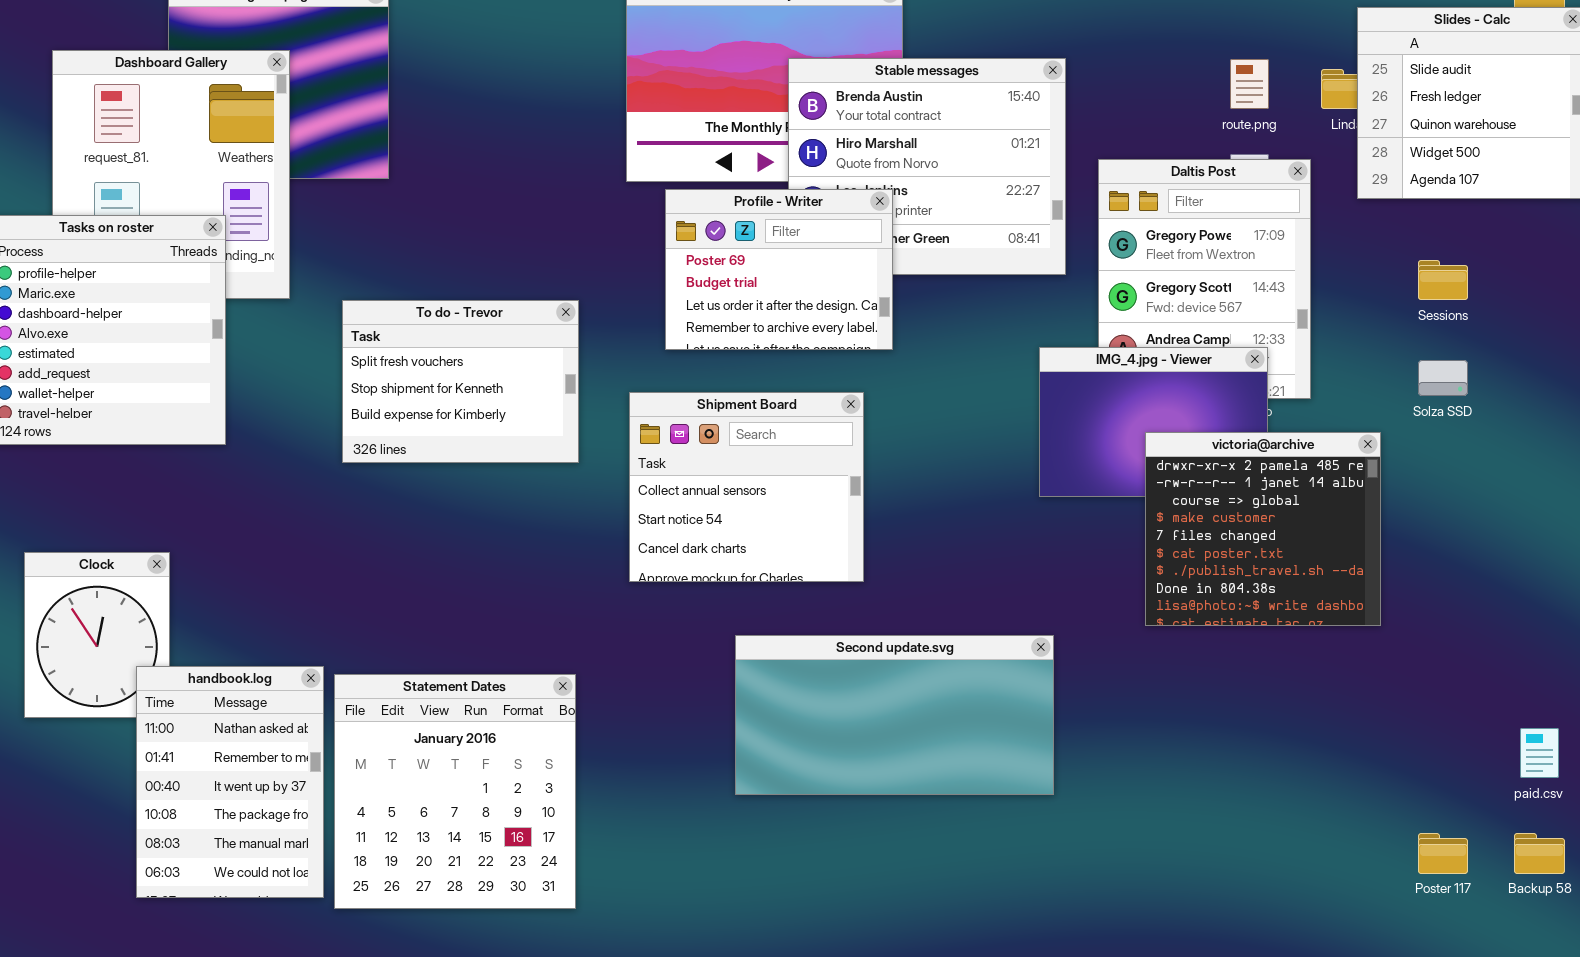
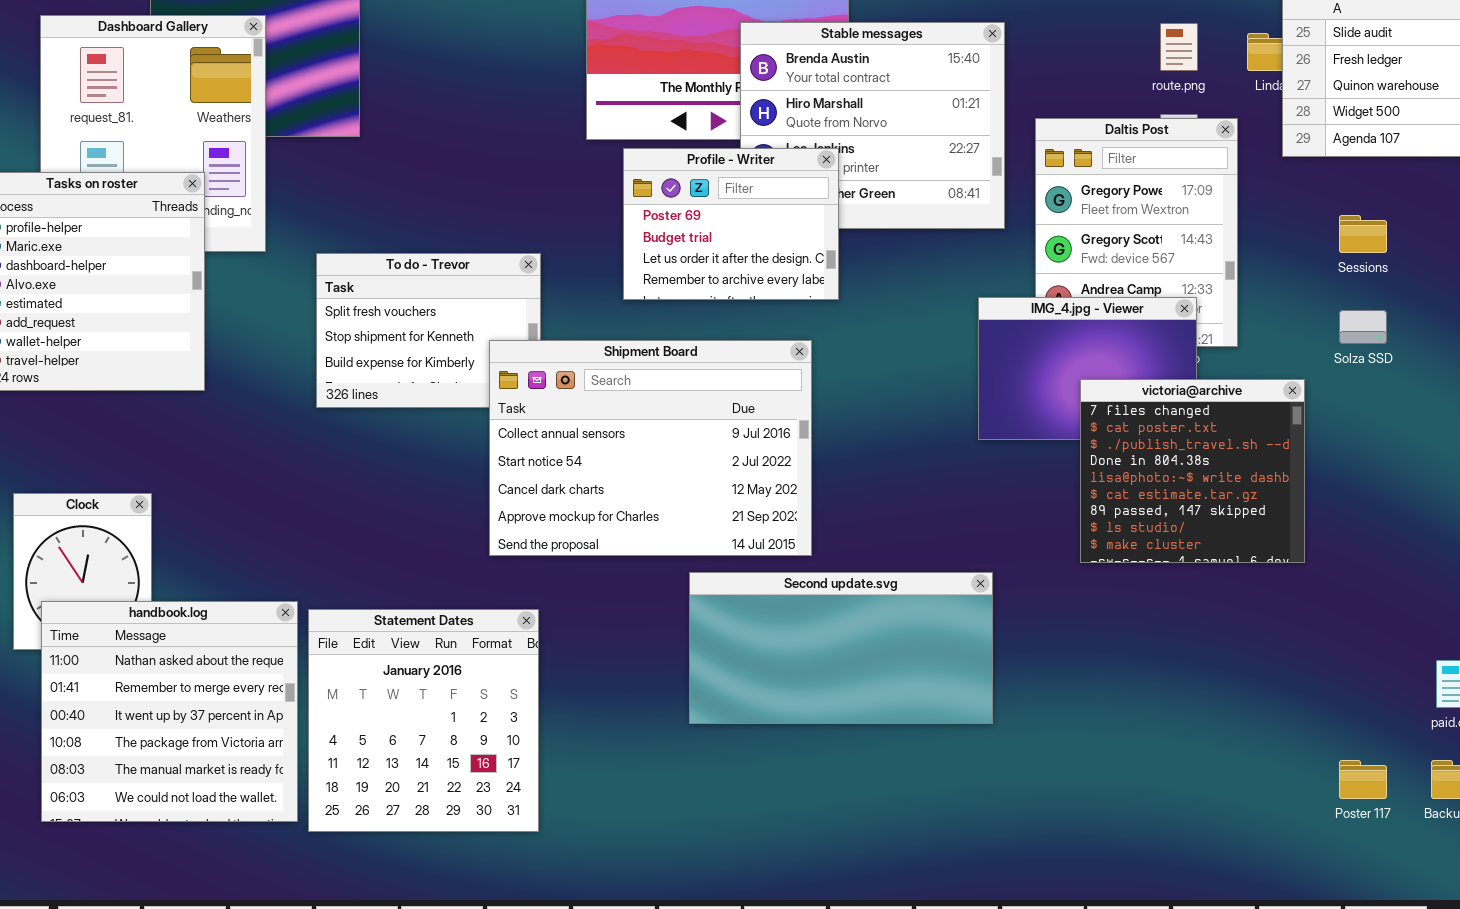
Shipment Board: [629,392,864,582] -> [489,340,812,556], resized
victoria@archive: [1145,432,1381,626] -> [1080,379,1305,563], scrolled down 4 rows
handbook.log: [136,666,324,898] -> [41,601,298,822], resized

